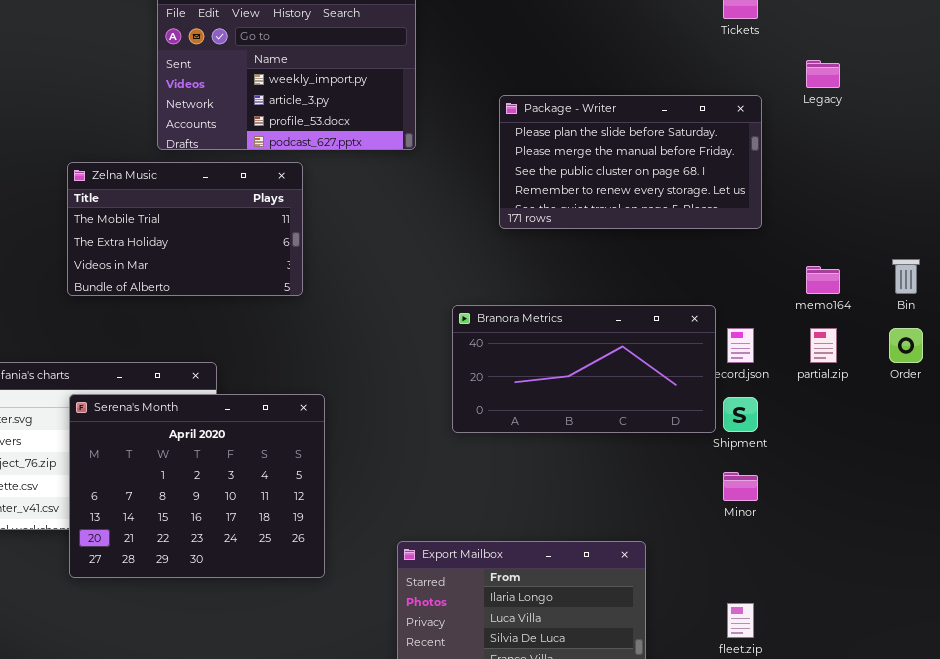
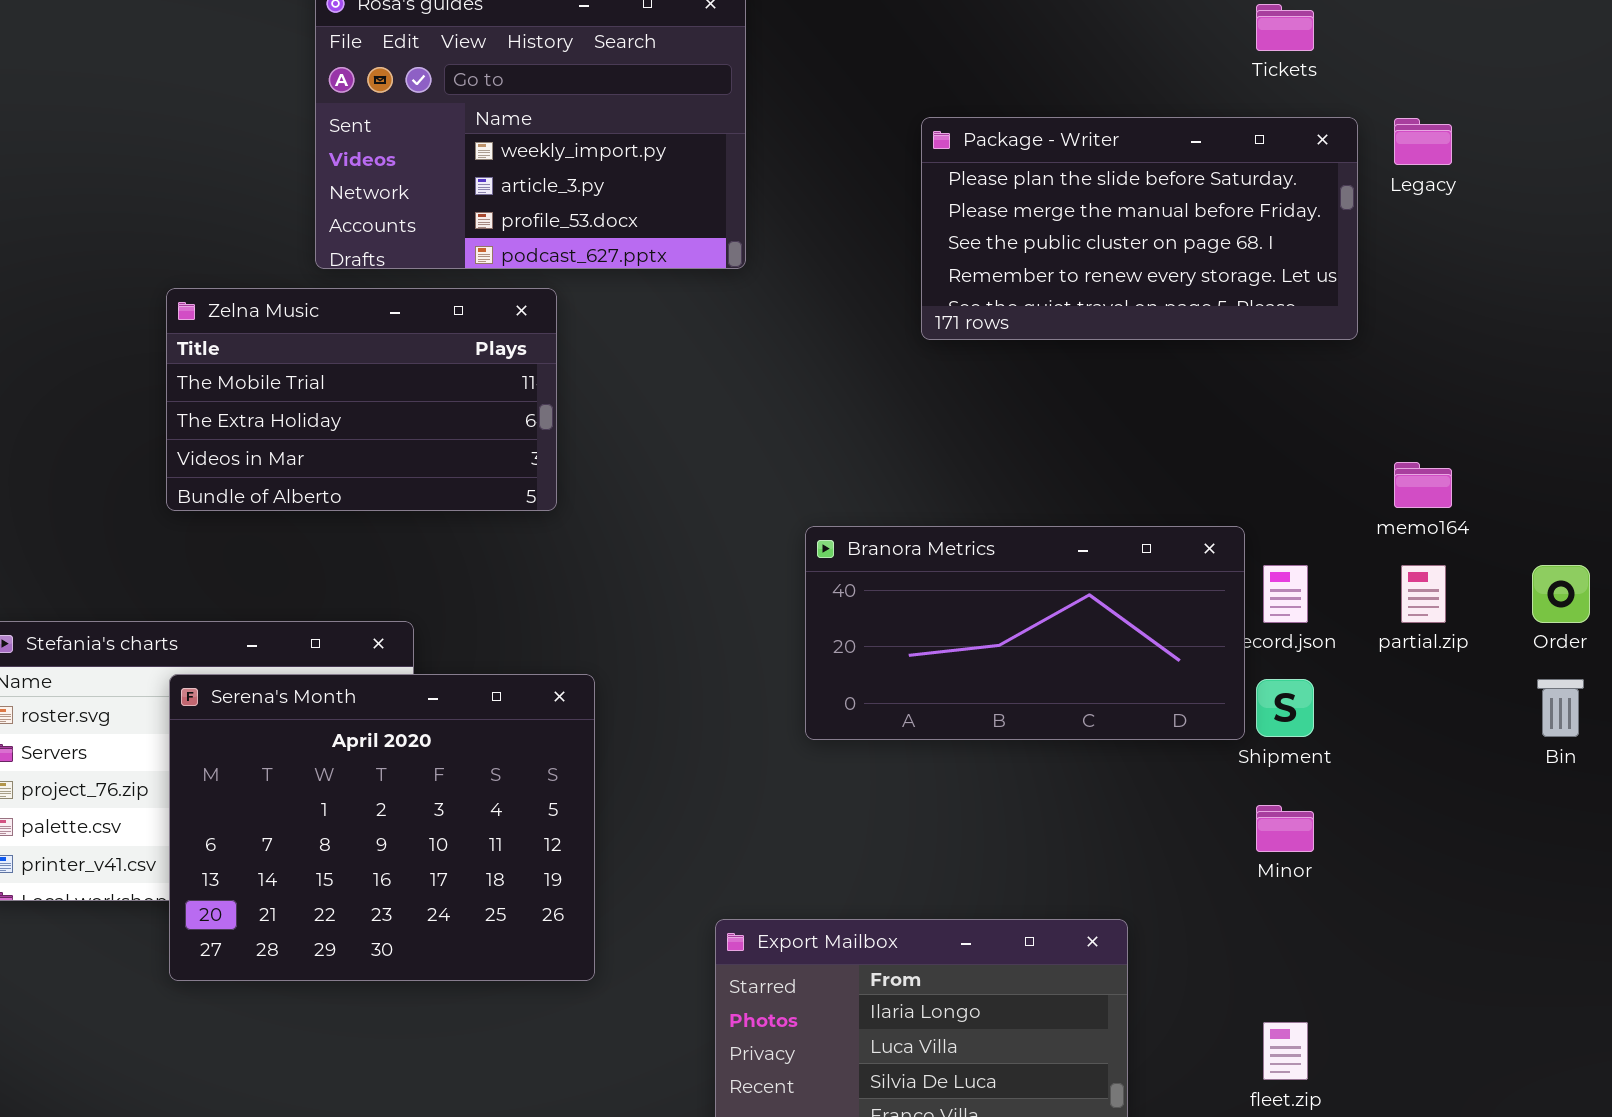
Package - Writer: [499,95,762,229] -> [921,117,1358,340], moved
Bin: [892,259,920,294] -> [1537,679,1584,737], moved

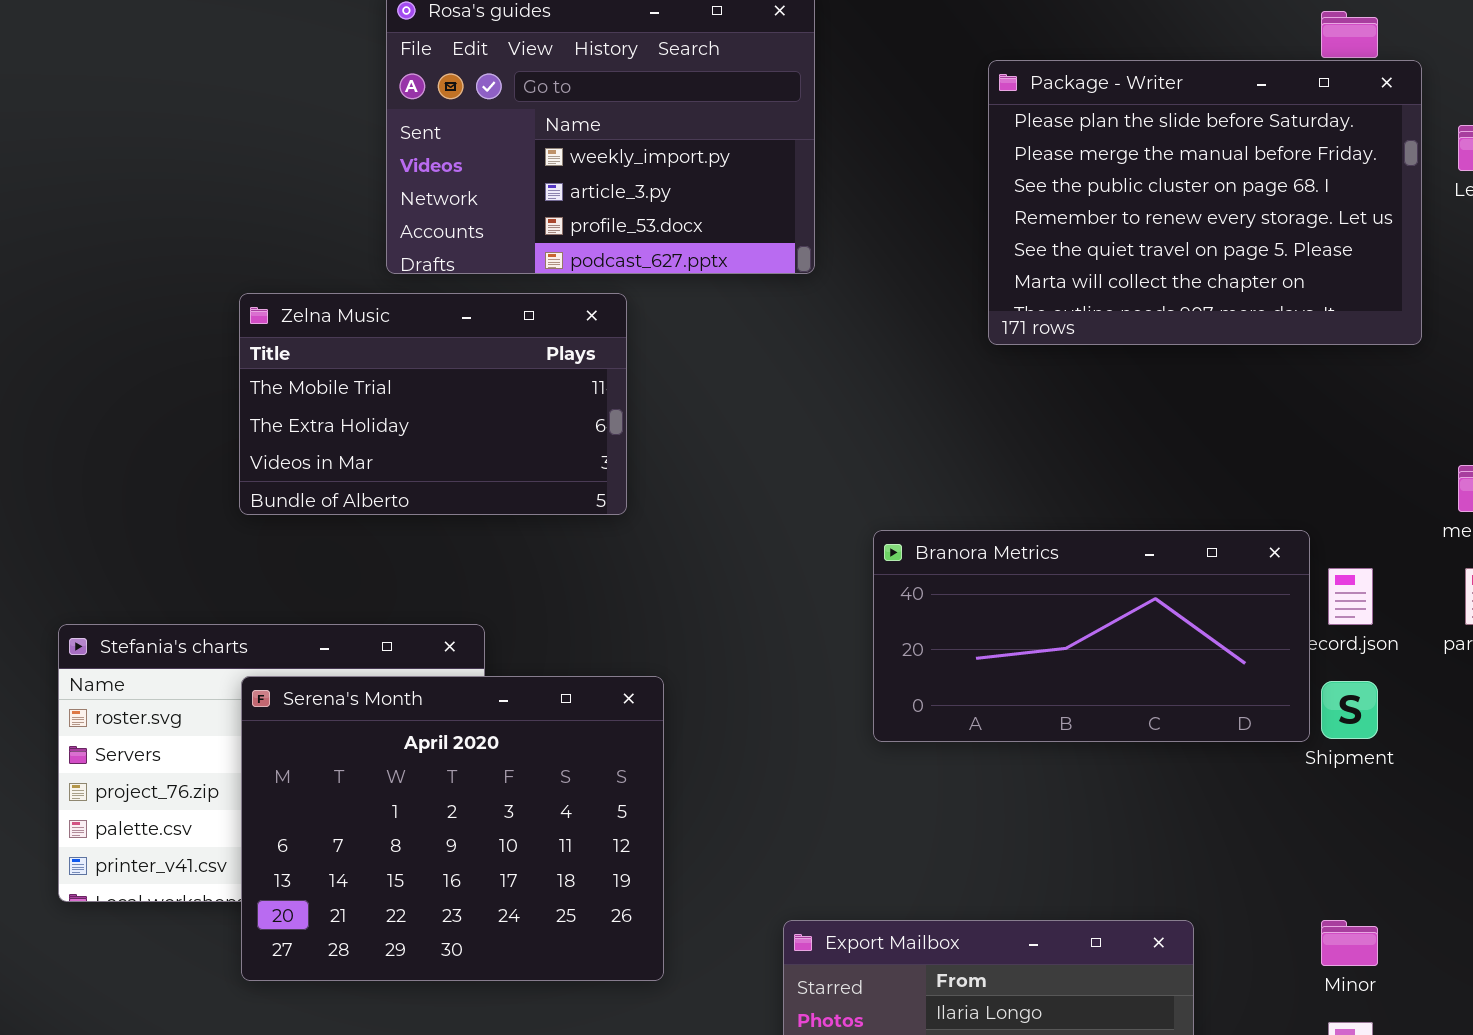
Package - Writer: [921,117,1358,340] -> [988,60,1422,345], resized
Minor: [1256,805,1314,852] -> [1321,920,1378,966], moved

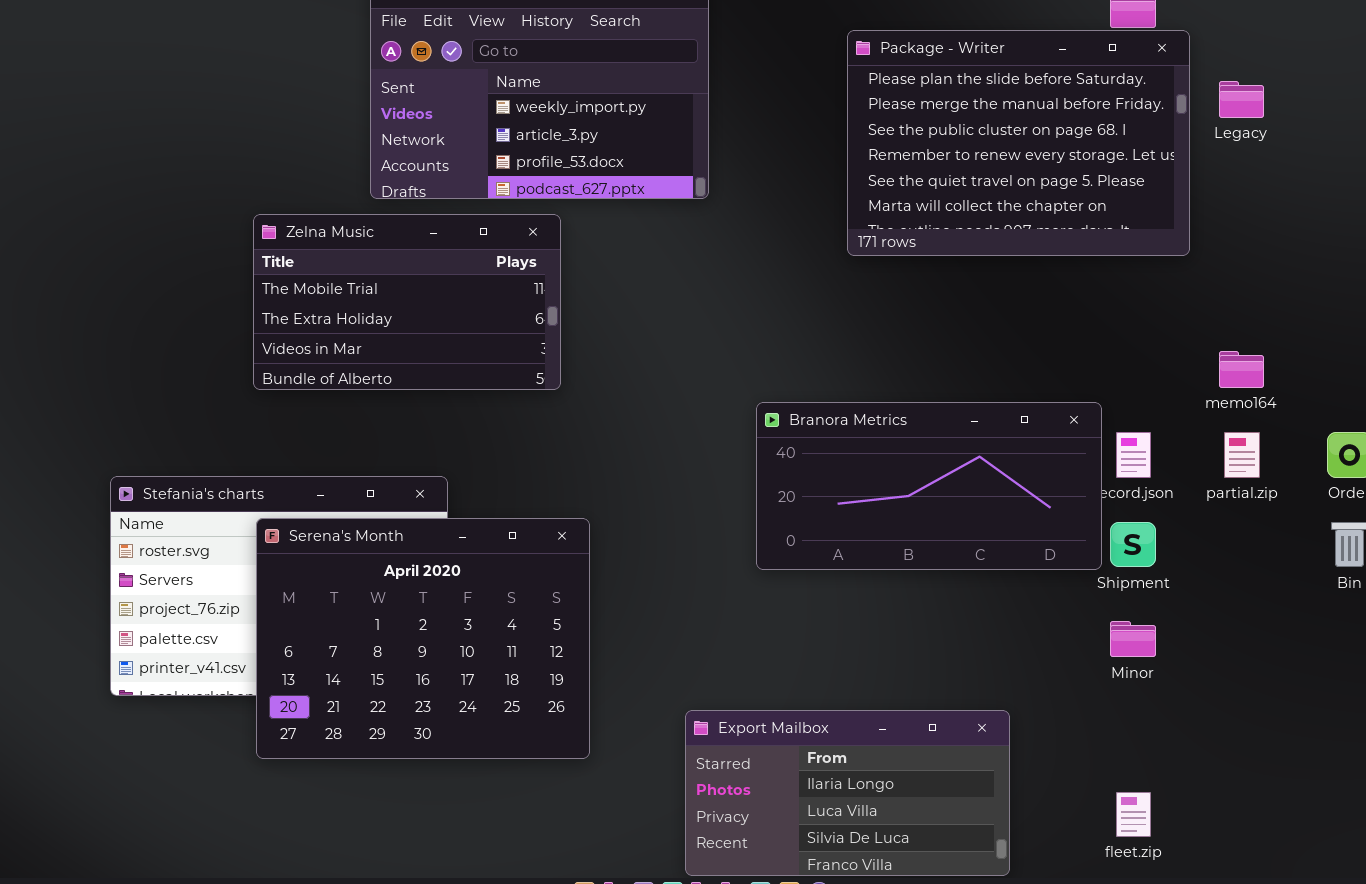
Minor: [1321,920,1378,966] -> [1110,621,1156,657], moved

